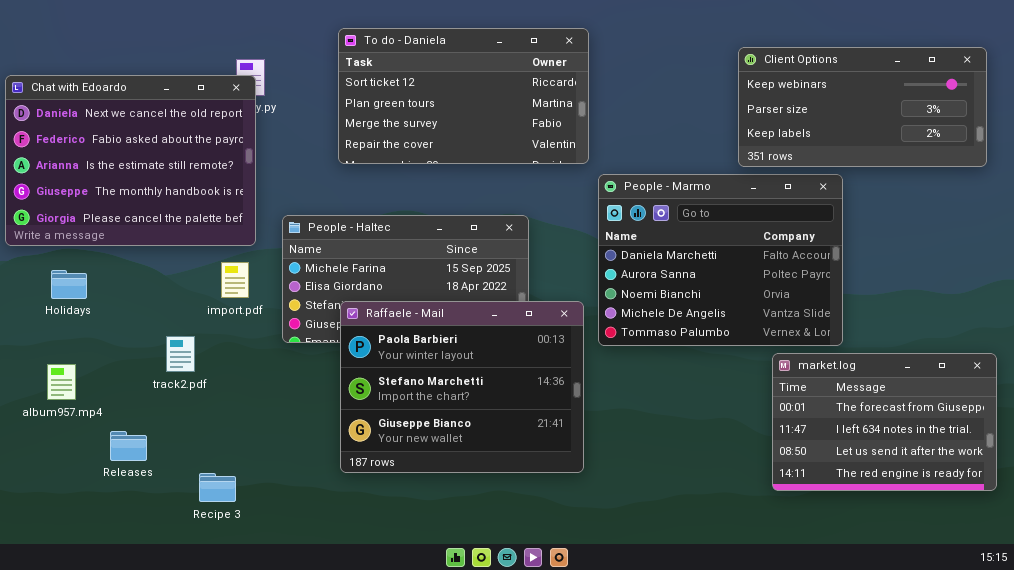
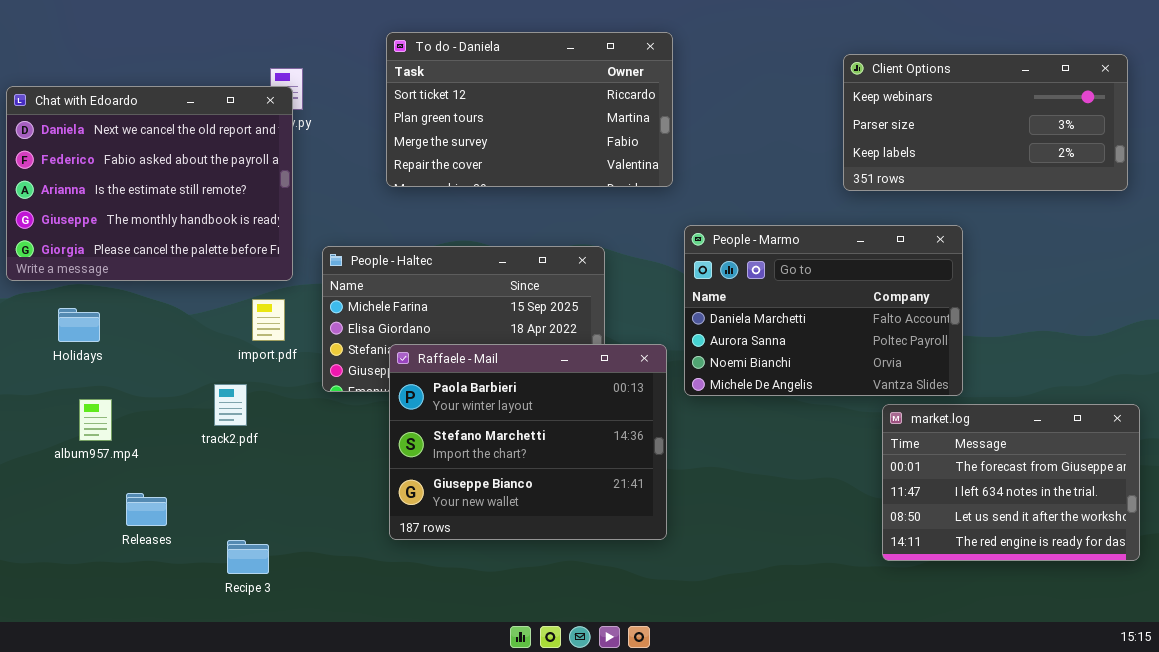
People - Marmo: [598,174,843,346] -> [684,225,963,396], resized
track2.pdf: [166,336,195,372] -> [214,384,247,426], moved
album957.mp4: [47,364,76,400] -> [79,399,112,441], moved

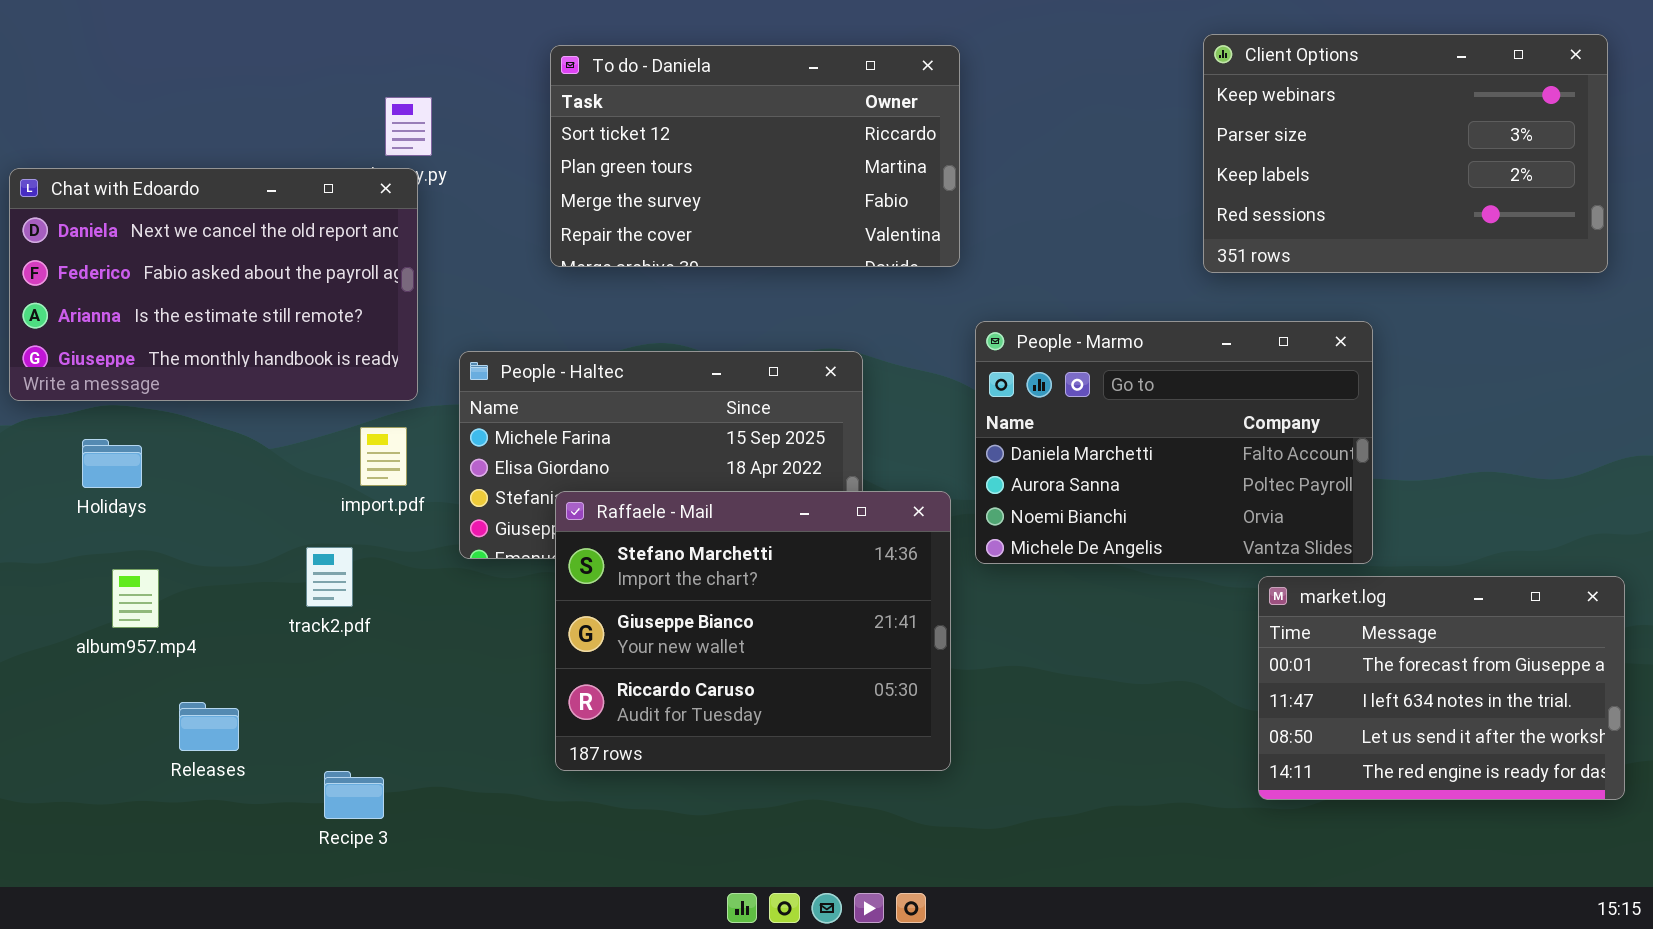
Client Options: [843,54,1128,191] -> [1203,34,1608,273], resized
Chat with Edoardo: [6,86,293,281] -> [9,168,418,401], resized
Raffaele - Mail: [389,344,667,540] -> [555,491,951,771], scrolled down 1 row

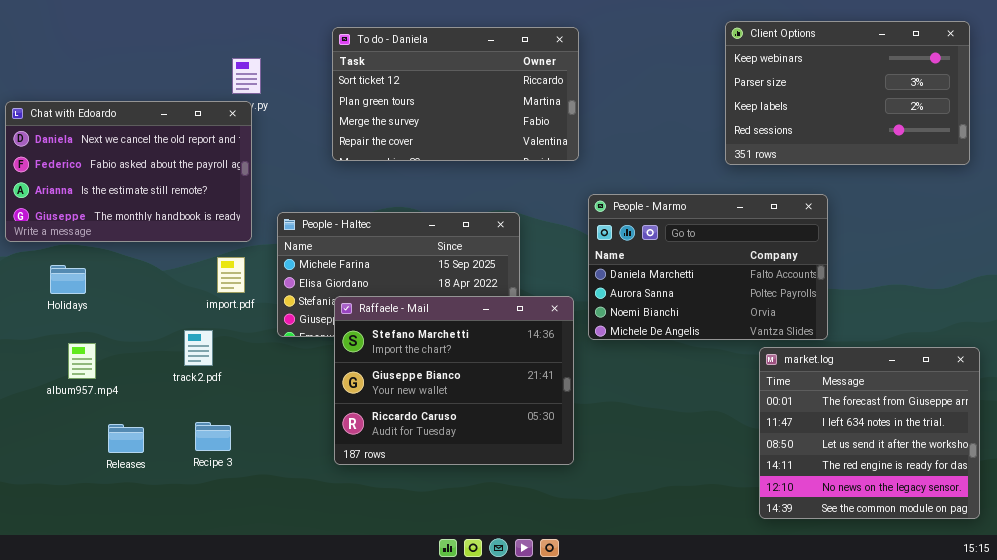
market.log: [1258,576,1625,800] -> [759,347,980,519], resized
Recipe 3: [324,771,384,819] -> [195,422,231,451], moved

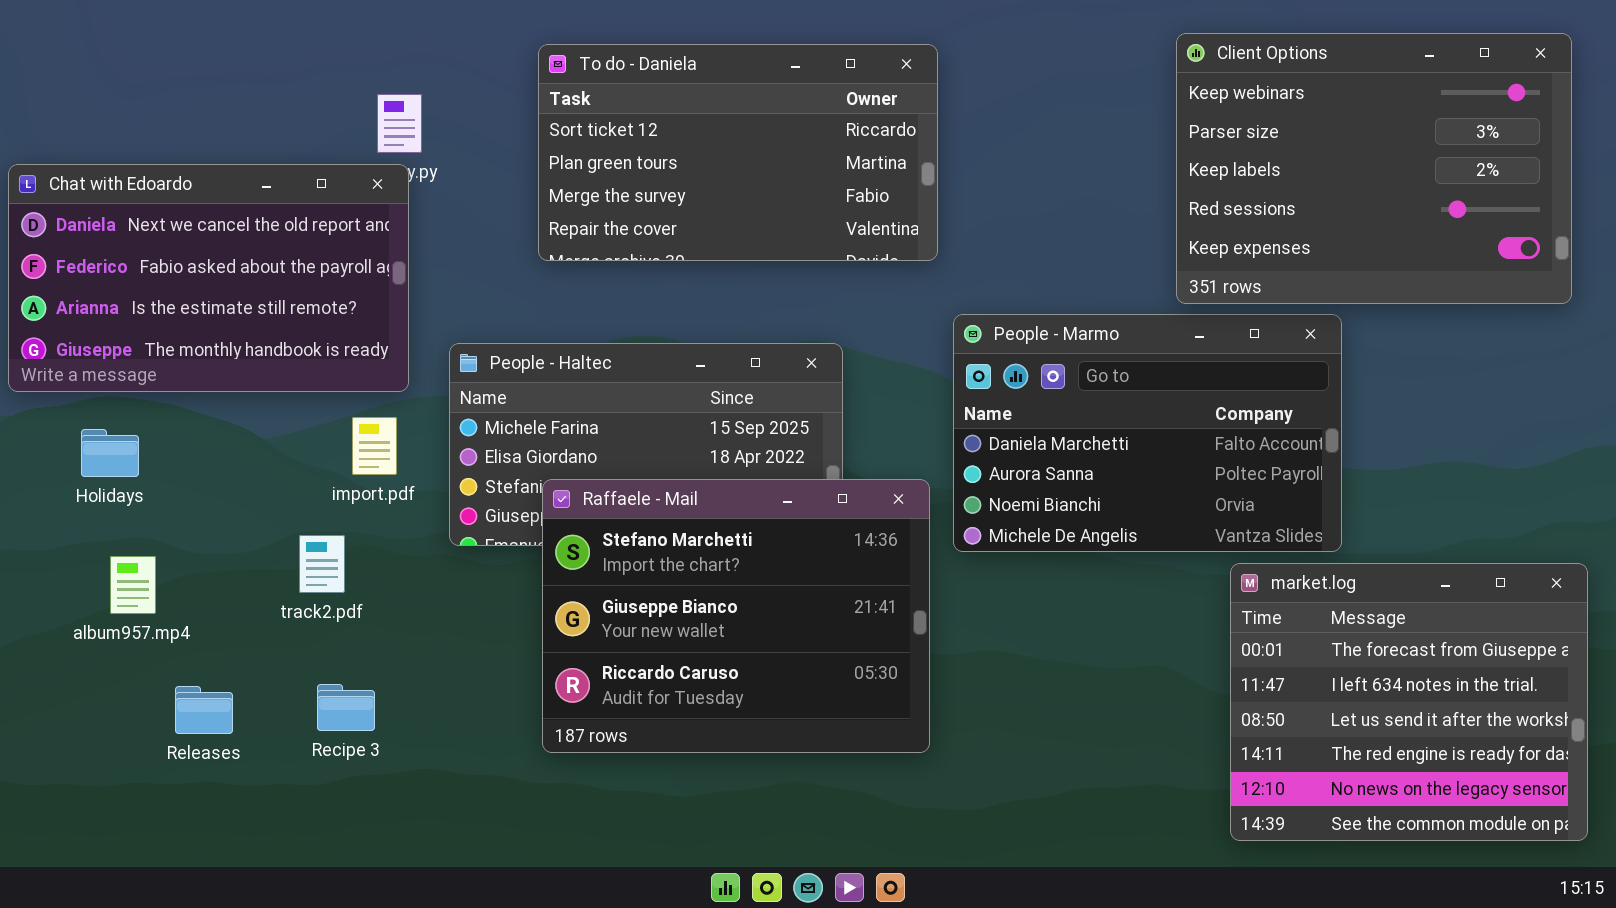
Client Options: [725,21,970,165] -> [1176,33,1572,304], resized

